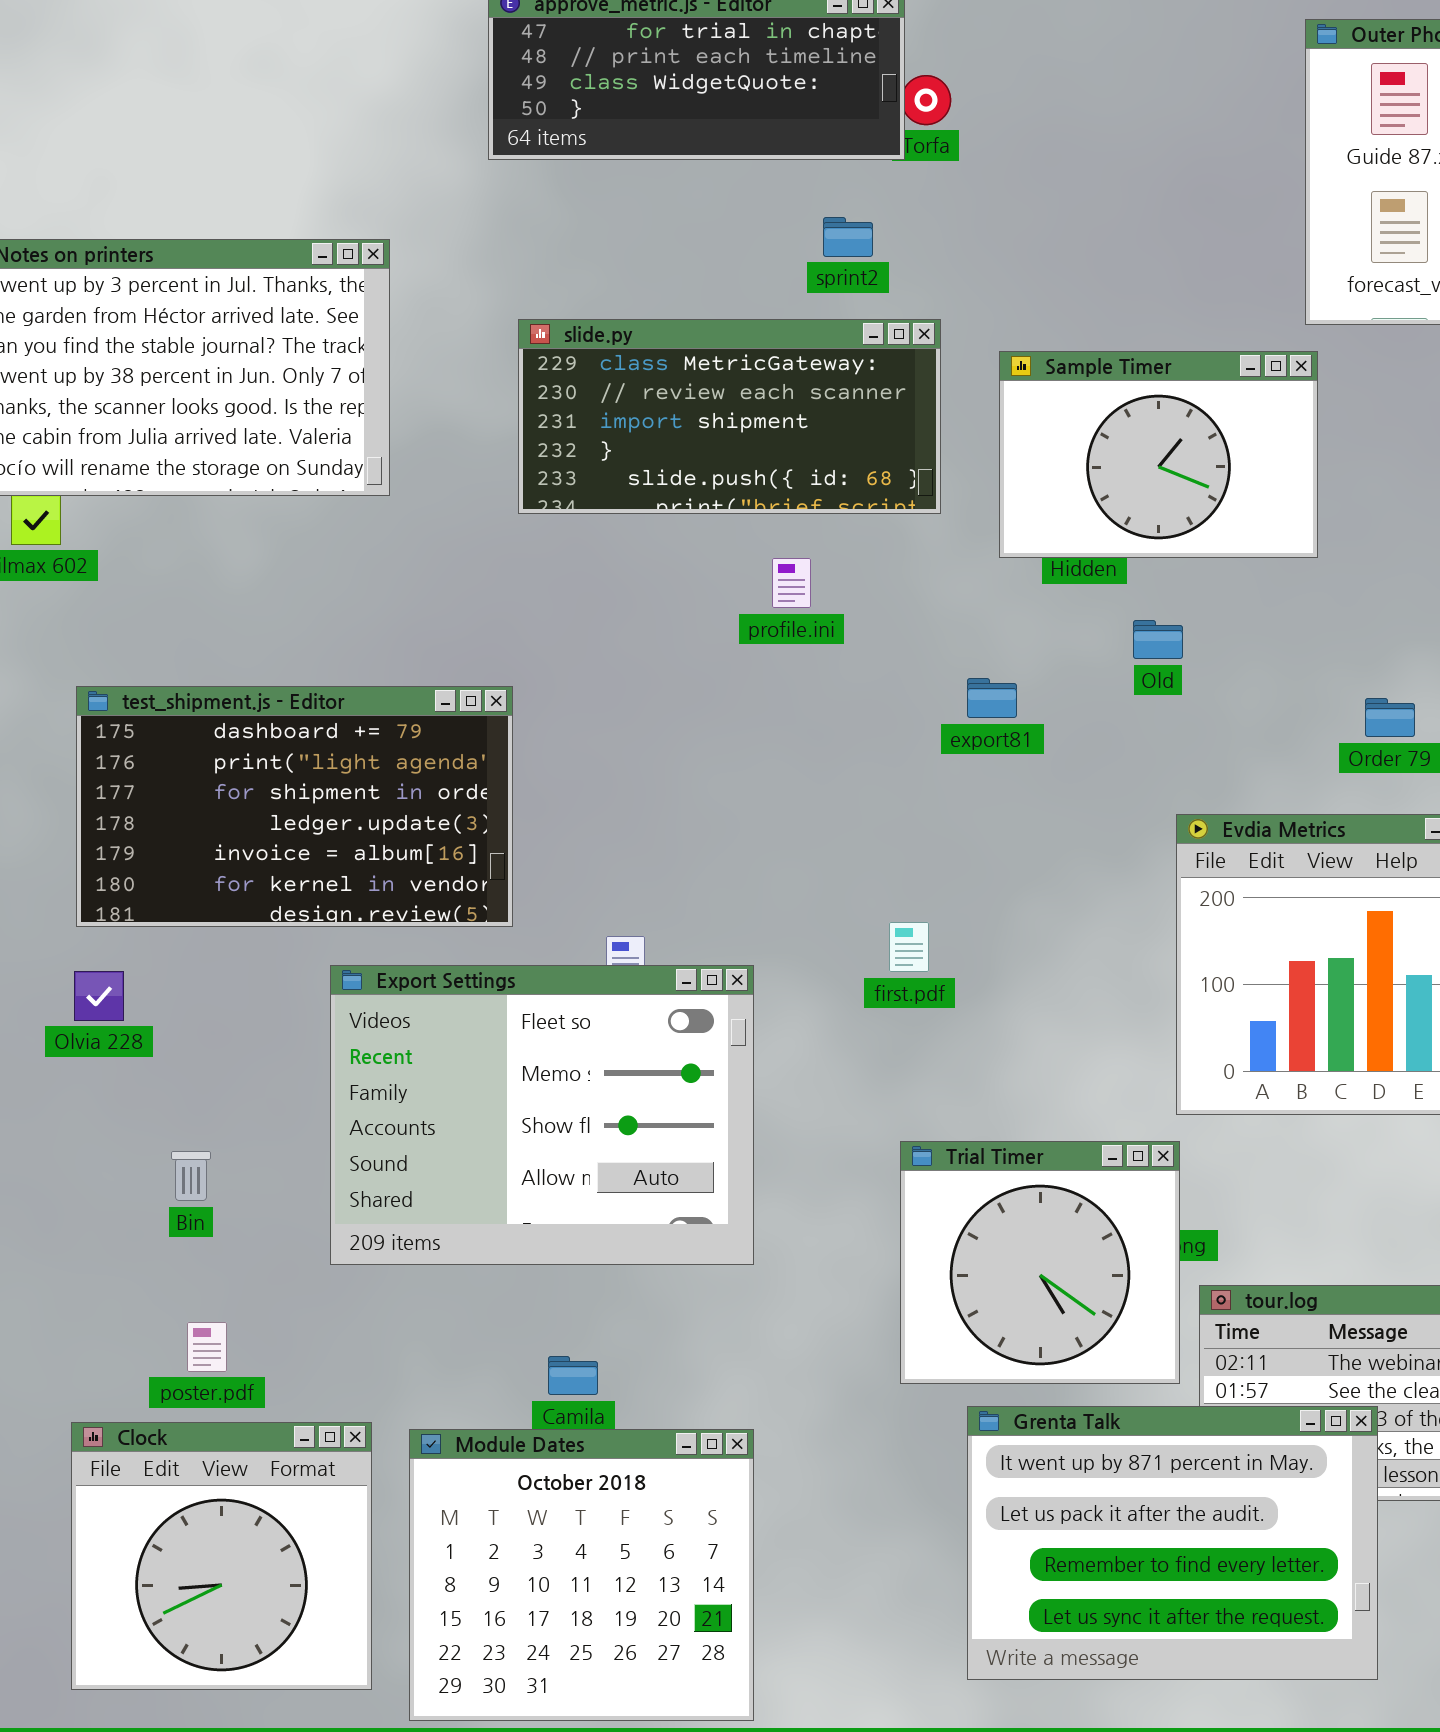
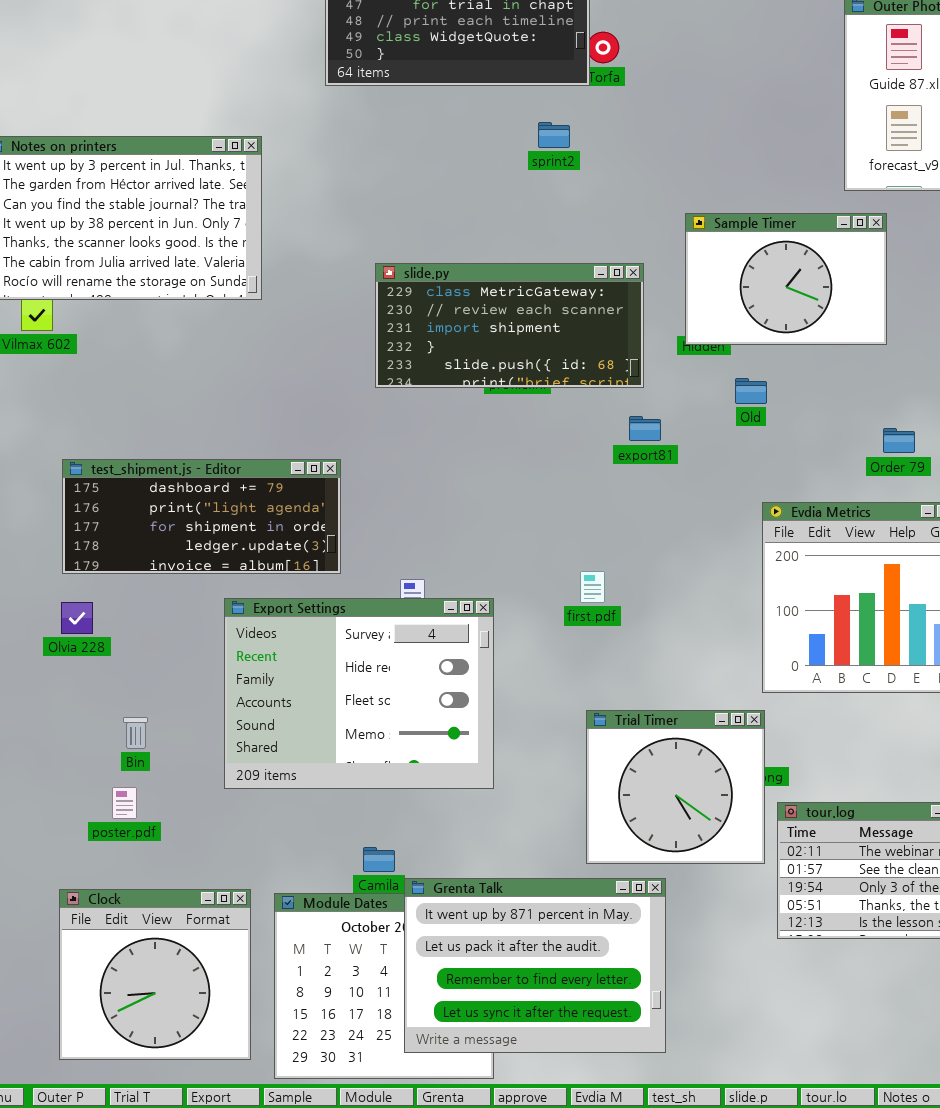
slide.py: [518,319,941,514] -> [375,263,644,388], moved
Sample Timer: [999,351,1318,558] -> [685,213,887,345], moved
test_shipment.js - Editor: [76,686,513,927] -> [62,459,341,574], resized
Export Settings: [330,965,754,1265] -> [224,598,494,789], scrolled up 2 rows
poster.pdf: [187,1322,227,1372] -> [112,787,137,819], moved
Grenta Talk: [967,1406,1378,1680] -> [404,878,666,1053], moved

